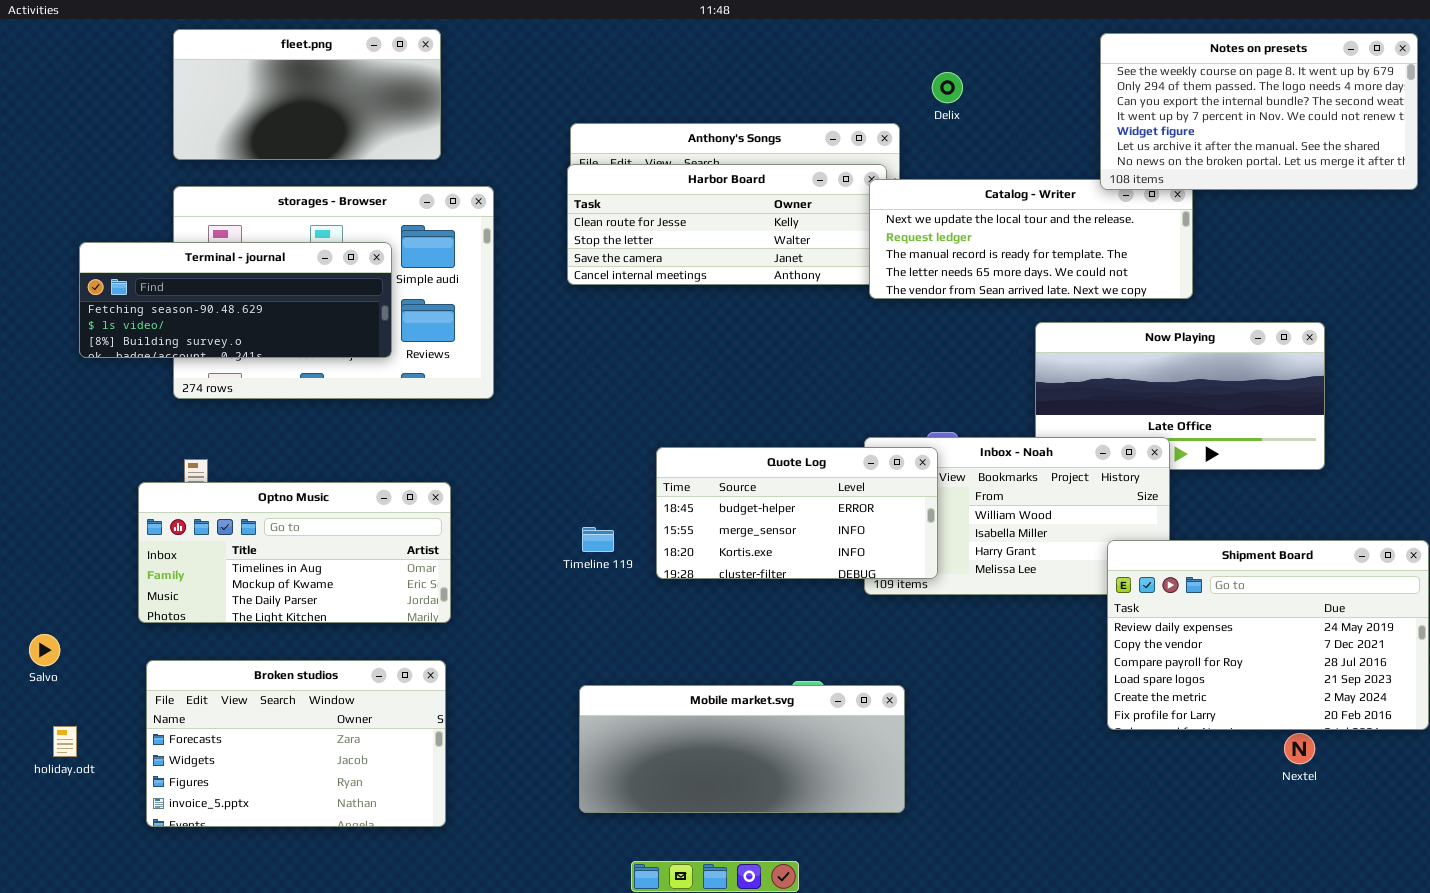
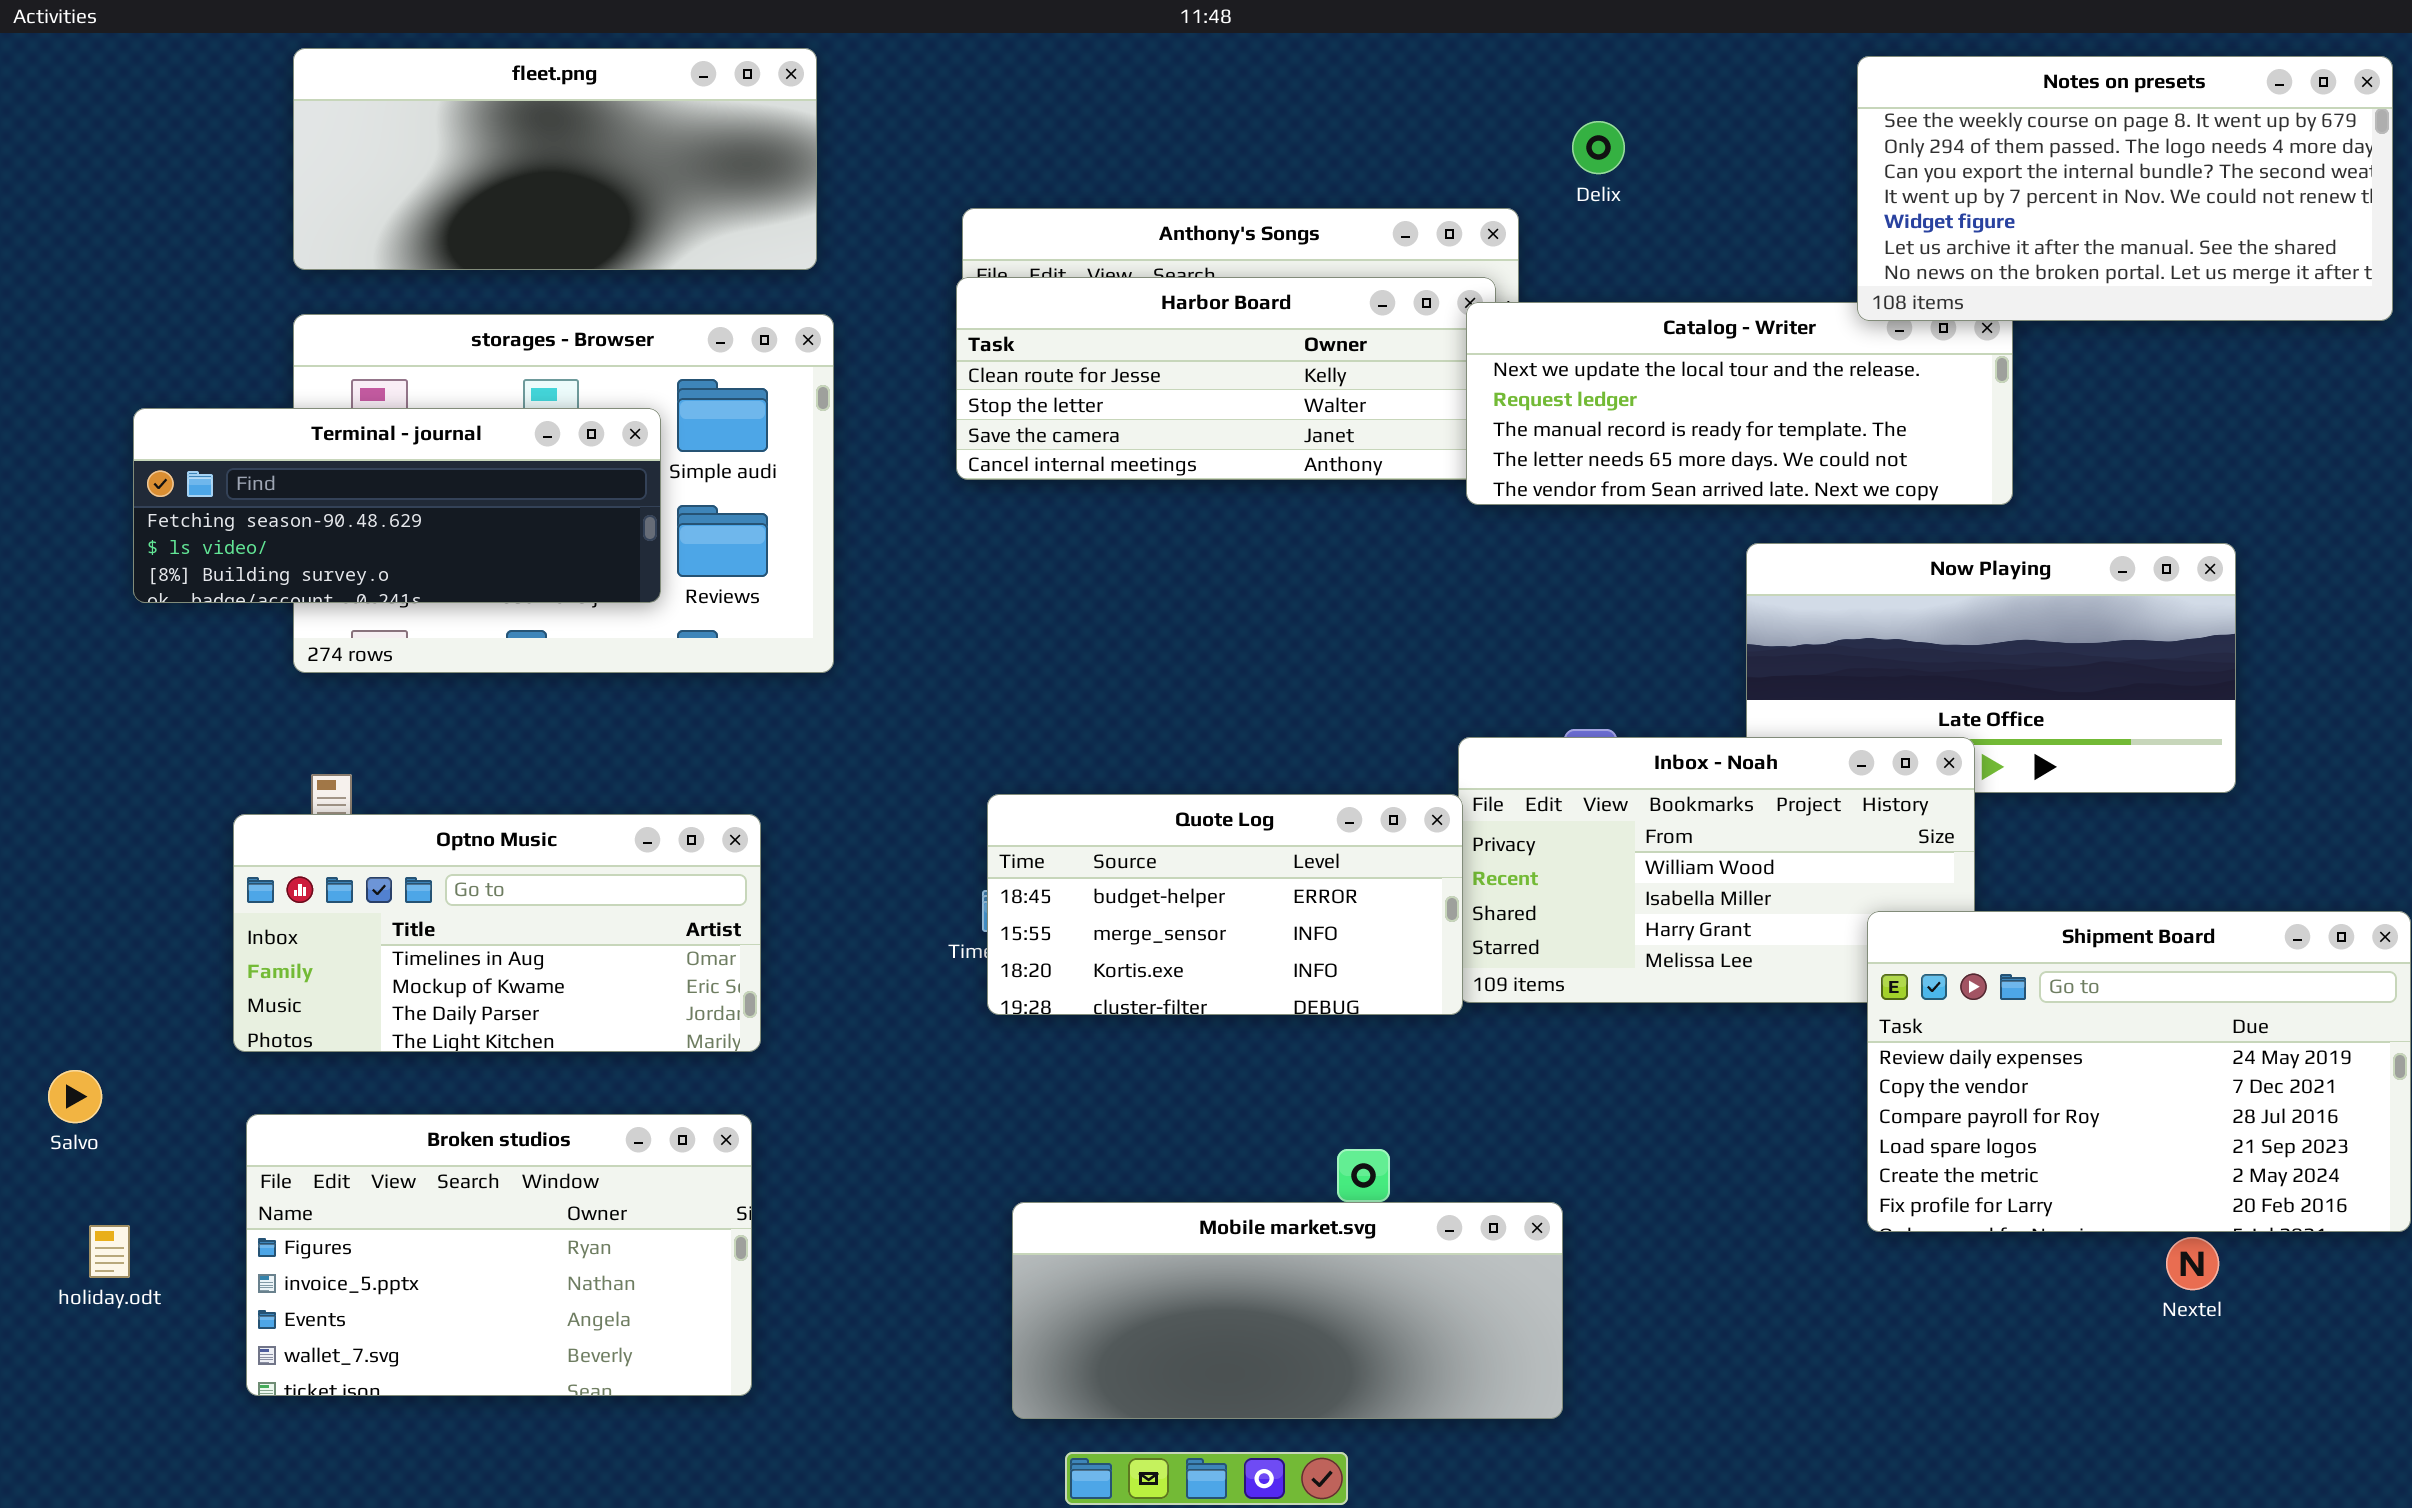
fleet.png: [173,29,441,160] -> [293,48,817,270], resized
Quote Log: [656,447,938,579] -> [987,794,1463,1015], moved
Broken studios: [146,660,446,827] -> [246,1114,752,1396], scrolled down 2 rows
Mobile market.svg: [579,685,905,813] -> [1012,1202,1563,1419], moved

